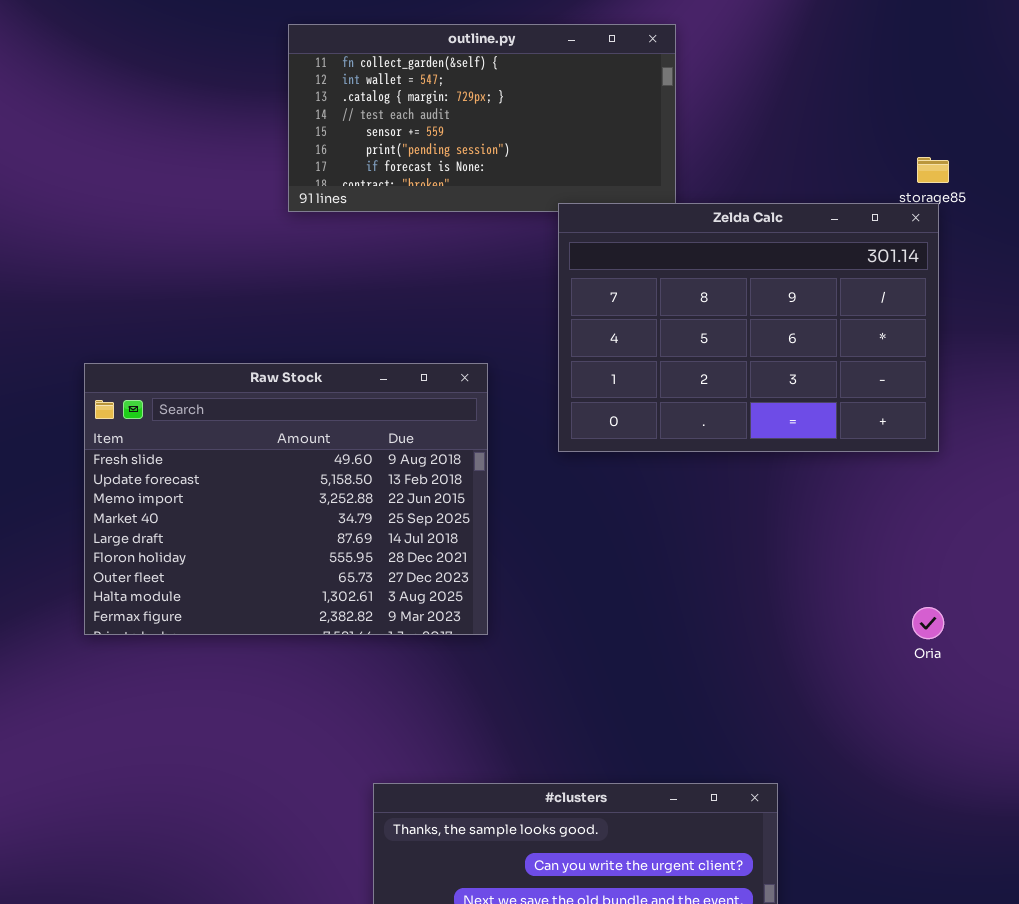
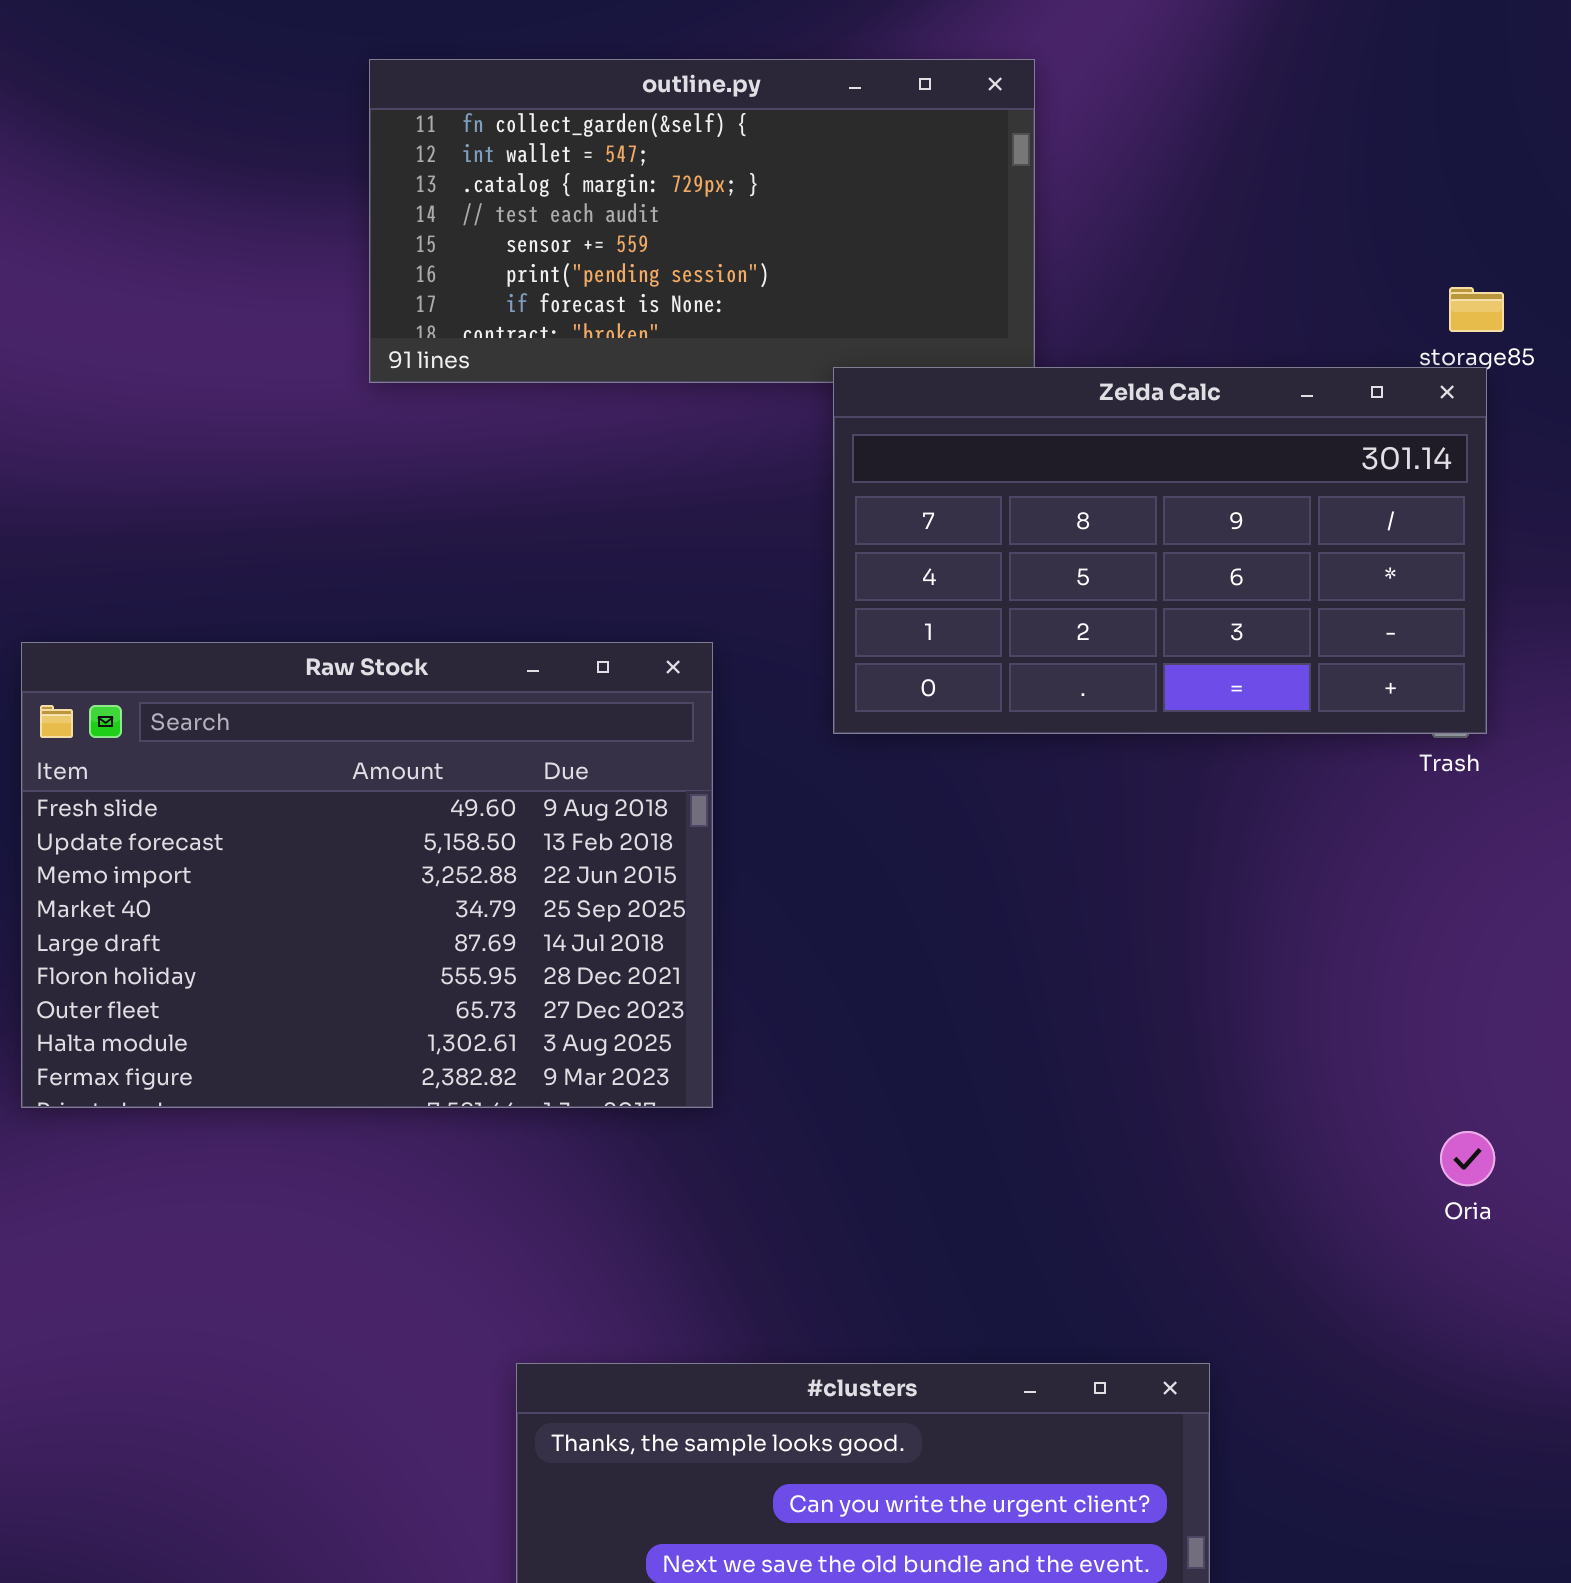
Zelda Calc: [558,203,939,452] -> [833,367,1487,734], resized
Oria: [912,607,944,639] -> [1440,1131,1495,1186], moved

